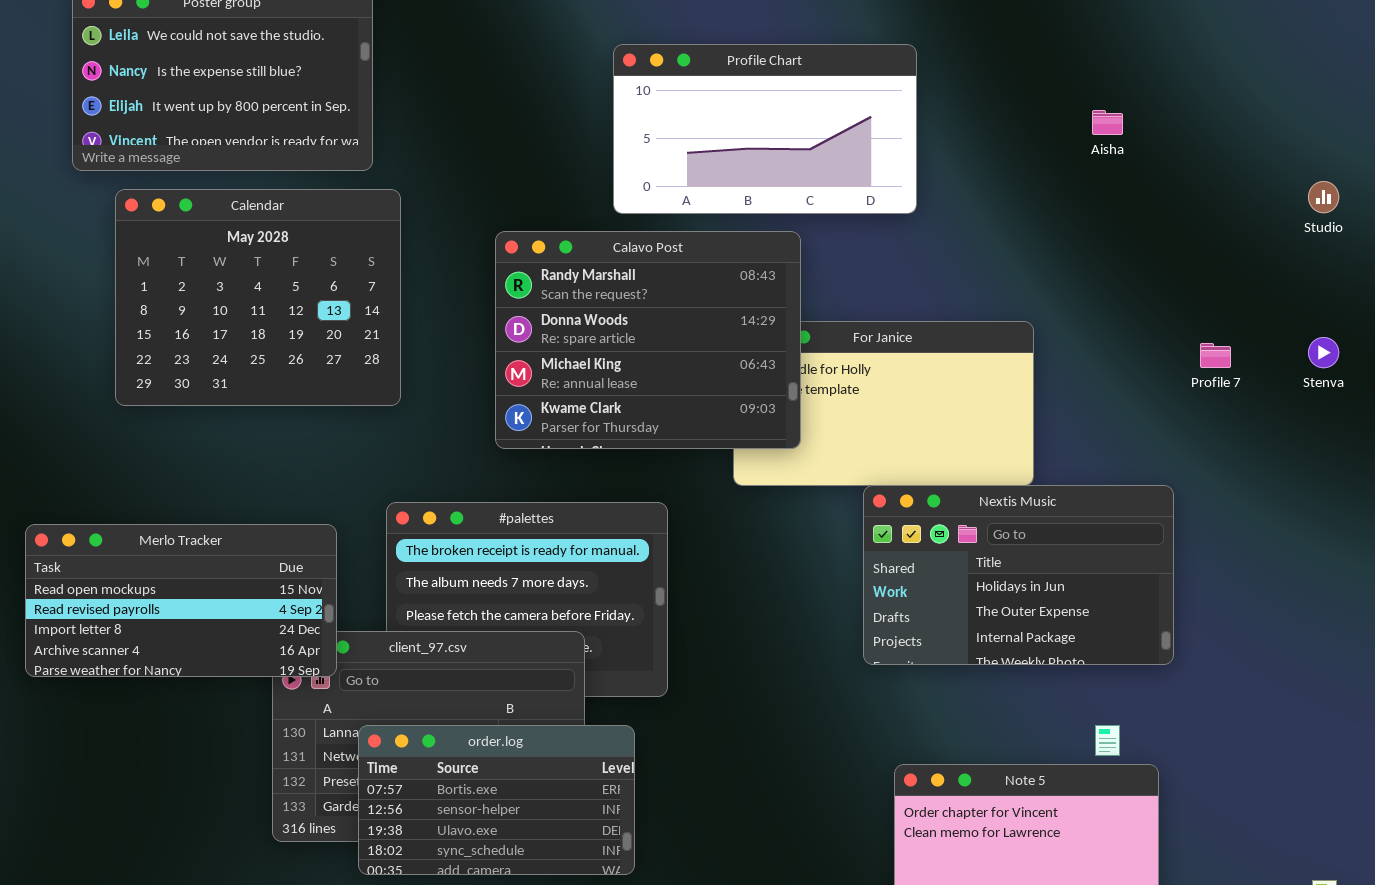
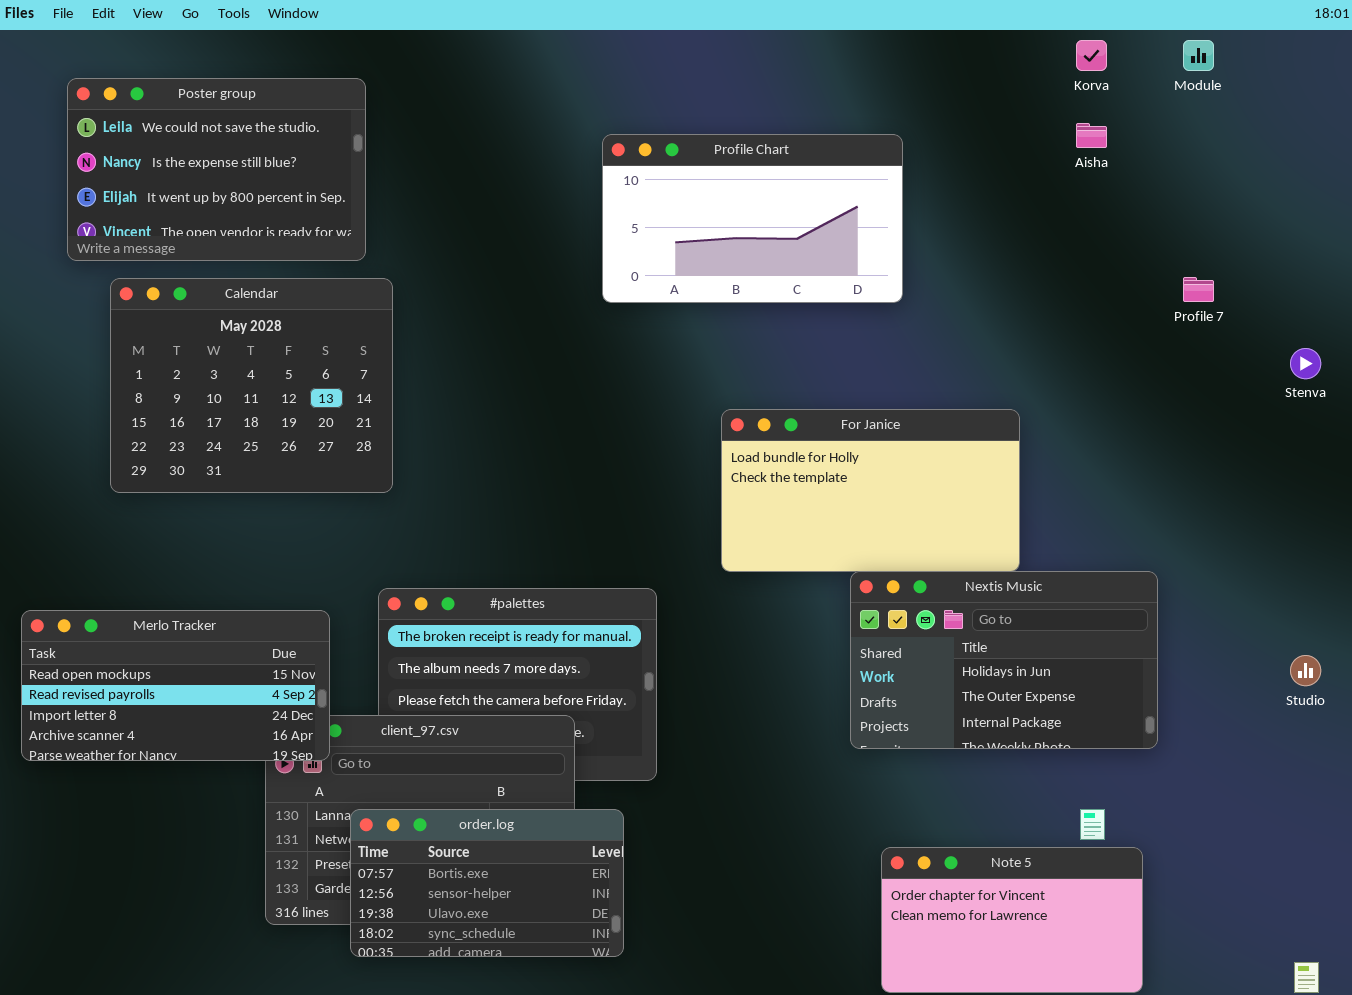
Aisha: [1092,110,1123,135] -> [1076,123,1107,148], moved
Studio: [1308,181,1339,213] -> [1290,655,1321,686], moved
Calavo Post: [495,231,801,449] -> none, closed
Stenva: [1308,337,1339,368] -> [1290,348,1321,379], moved
Profile 7: [1200,343,1231,368] -> [1183,277,1214,302], moved

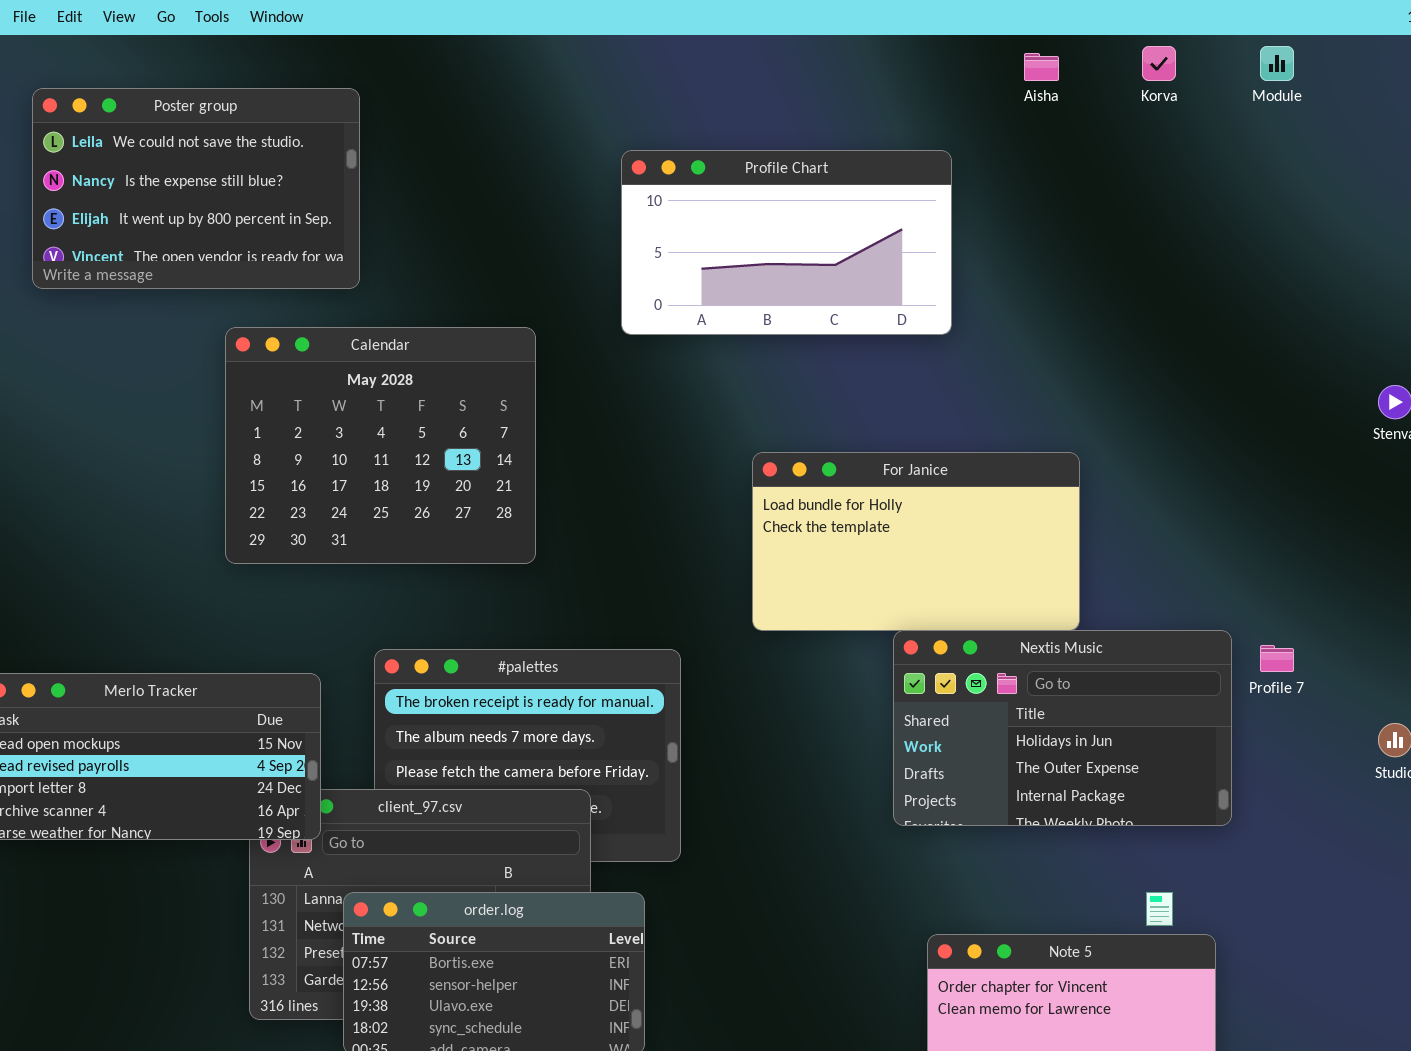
Aisha: [1076,123,1107,148] -> [1024,53,1059,81], moved
Profile 7: [1183,277,1214,302] -> [1260,645,1294,672], moved
Calendar: [110,278,393,493] -> [225,327,536,564], moved

